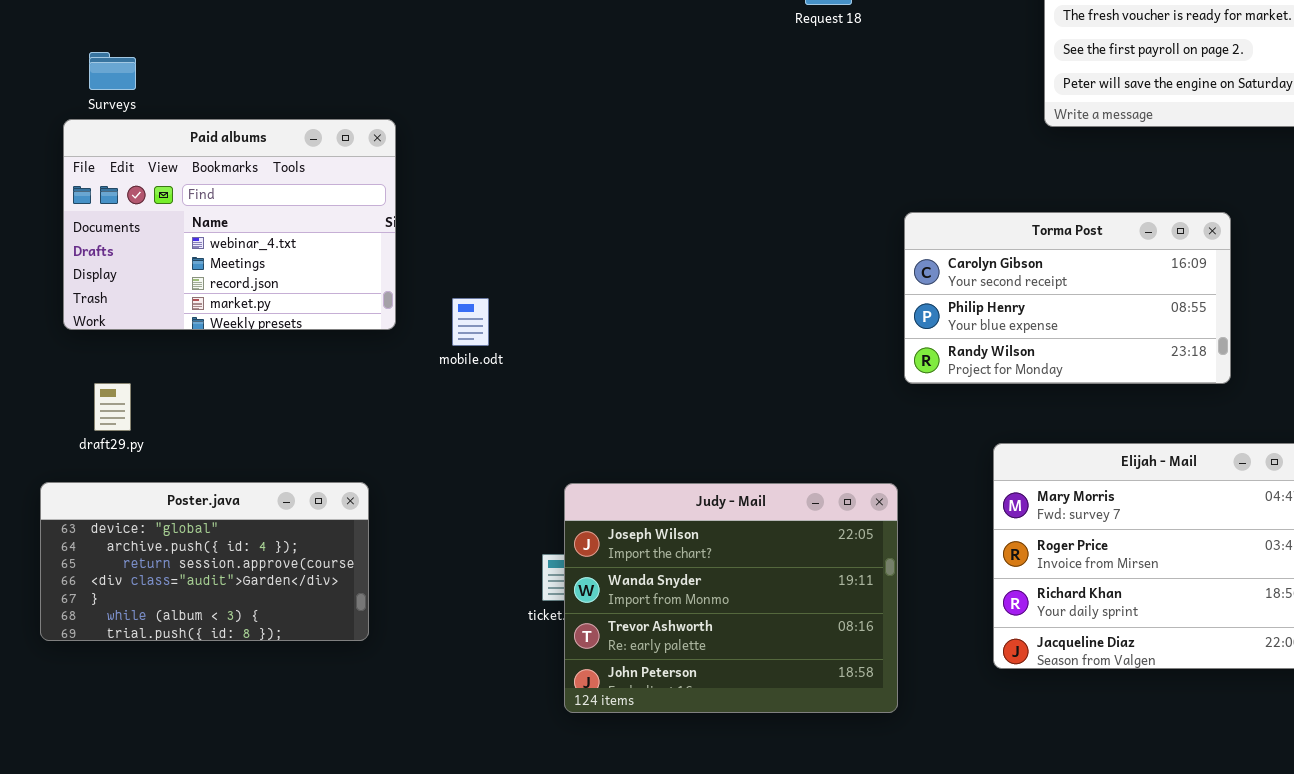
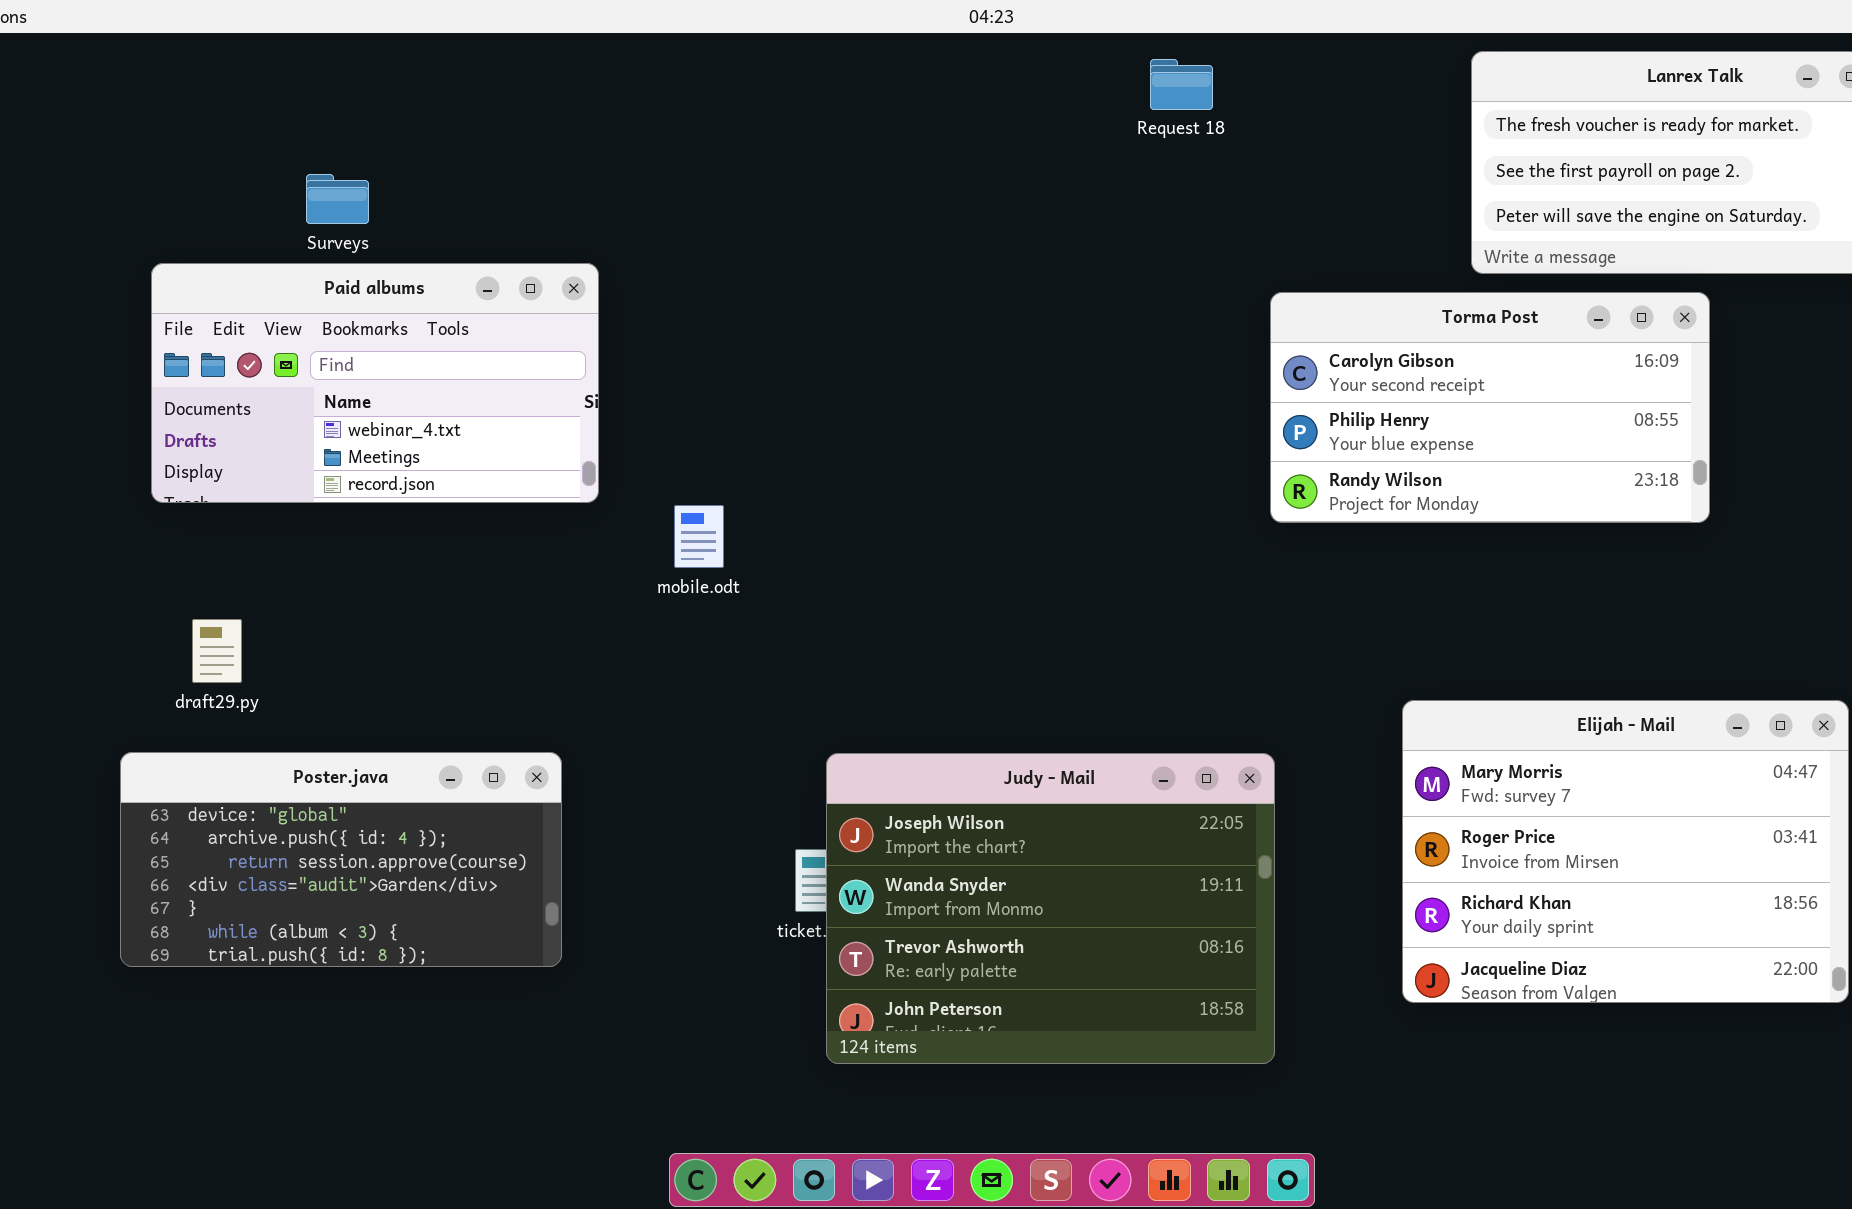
Surveys: [89,52,136,90] -> [306,174,369,224], moved
Paid albums: [63,119,396,330] -> [151,263,599,503], resized
Torma Post: [904,212,1231,384] -> [1270,292,1710,523], moved

